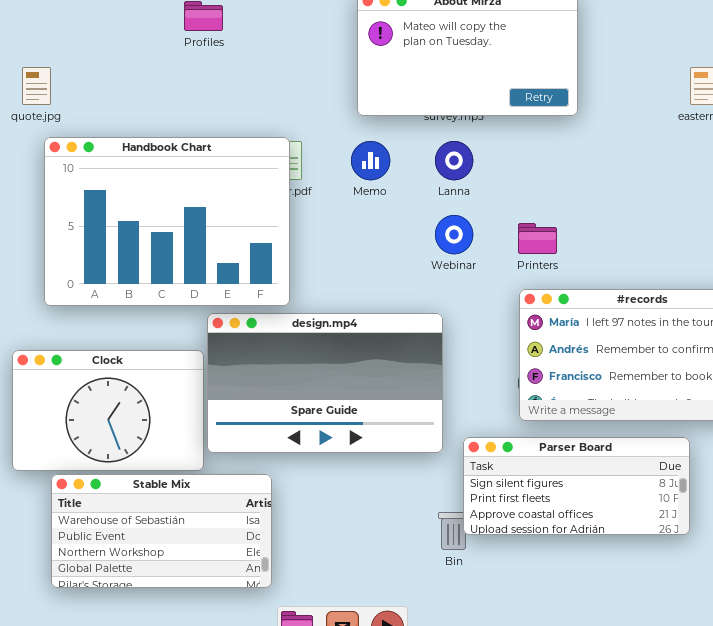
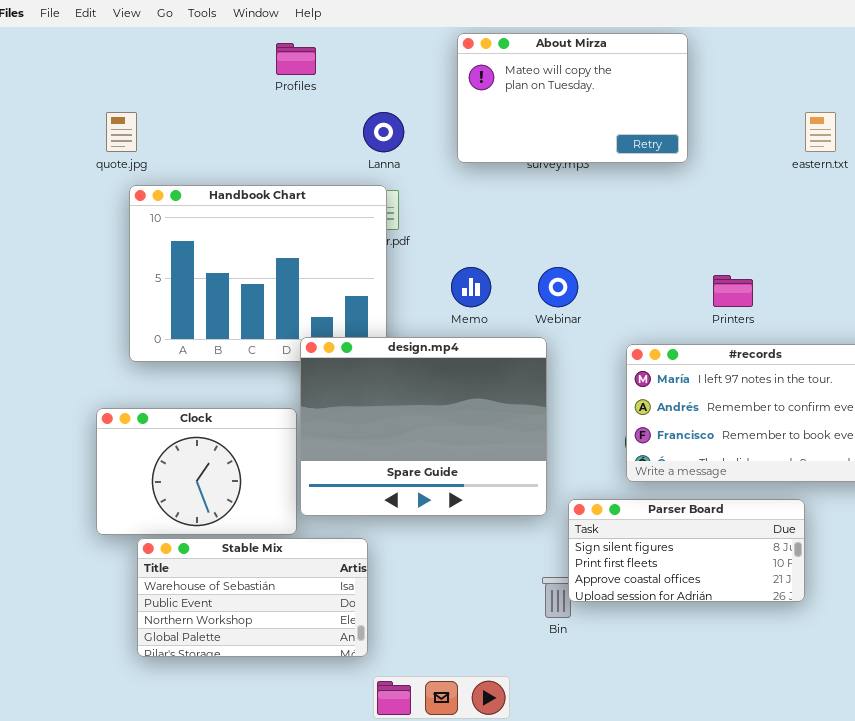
Memo: [351,141,390,180] -> [451,267,491,307], moved
Lanna: [435,141,473,180] -> [363,112,404,152], moved
Printers: [518,223,557,254] -> [713,275,753,307], moved
design.mp4: [207,313,443,453] -> [300,337,547,516], resized

